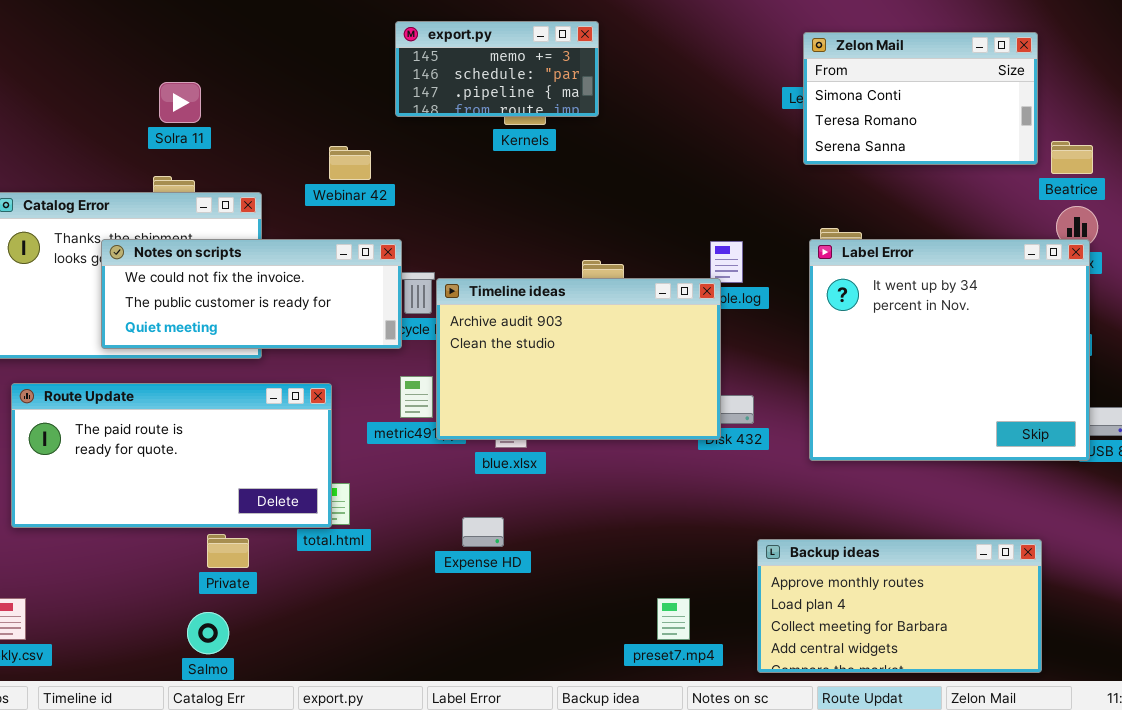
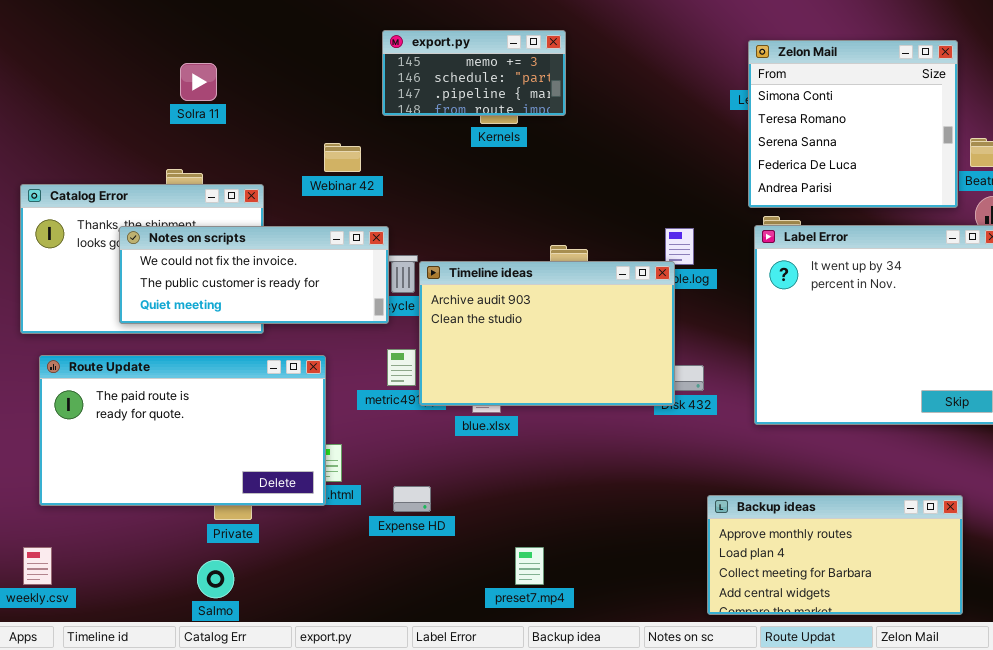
Zelon Mail: [803,32,1038,165] -> [748,40,958,208], resized
Solra 11: [159,82,201,123] -> [180,63,217,101], moved
Route Update: [11,383,332,528] -> [39,355,326,506], resized
Expense HD: [462,517,504,547] -> [393,486,431,512], moved
preset7.mp4: [657,598,690,640] -> [515,547,544,585], moved

